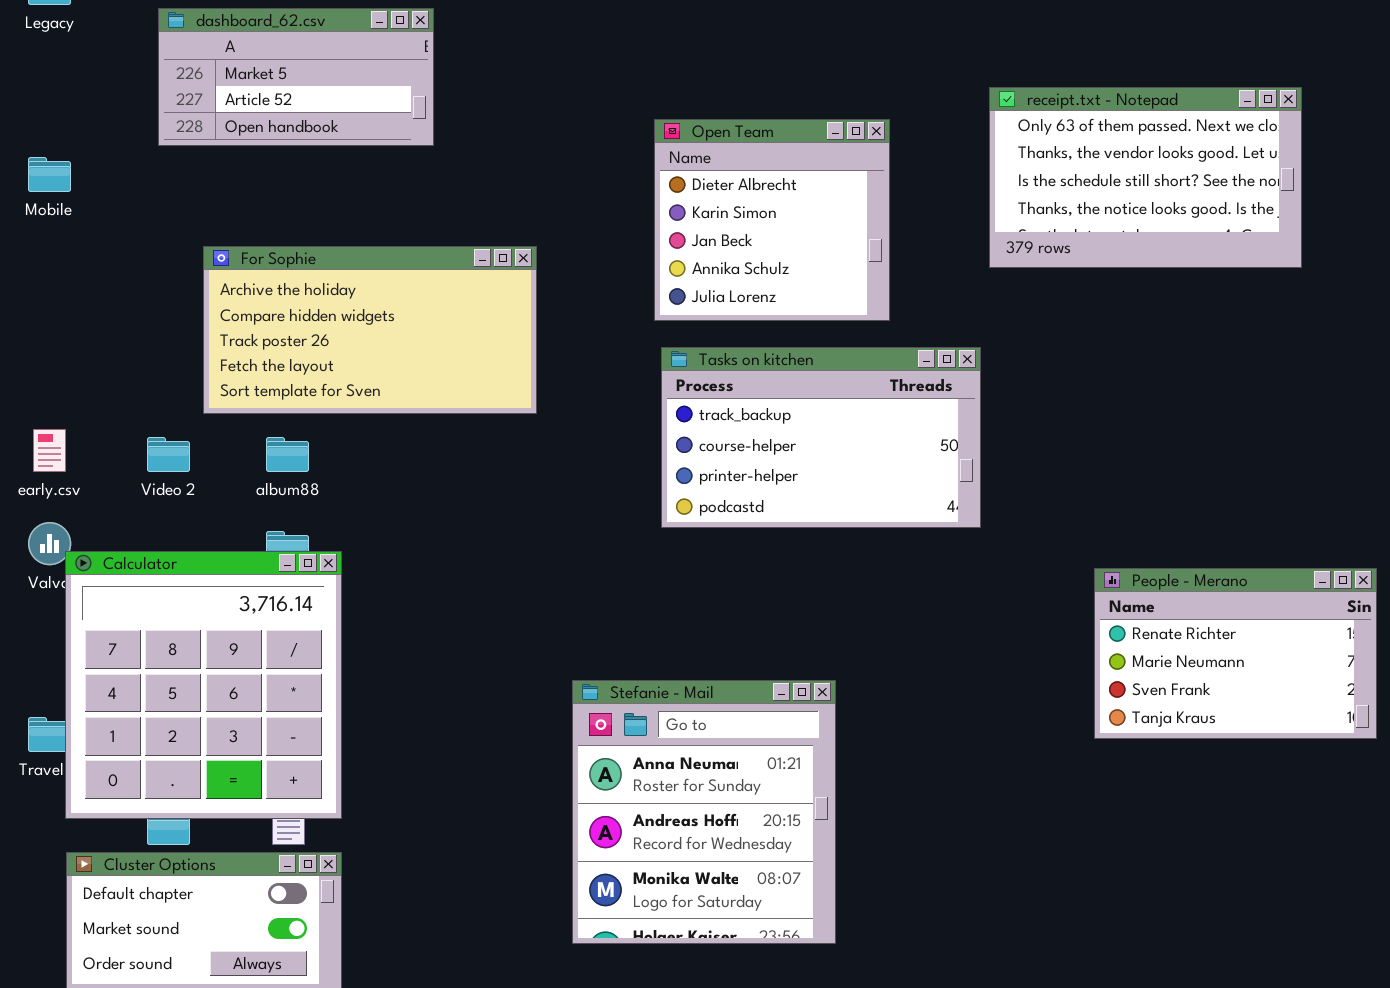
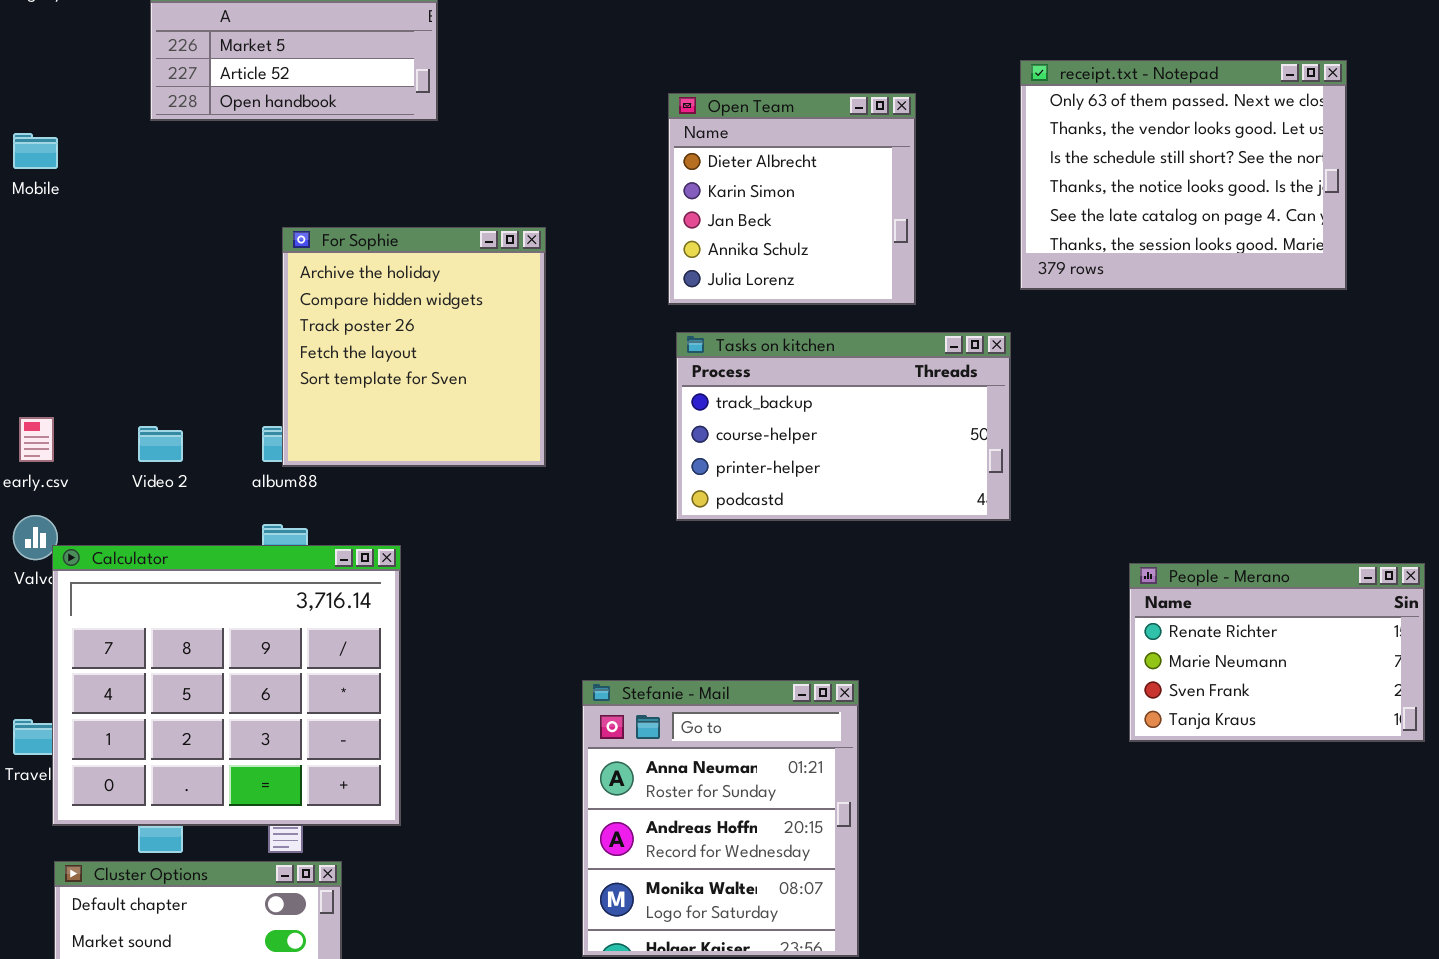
receipt.txt - Notepad: [989,87,1302,268] -> [1020,60,1347,290], resized
For Sophie: [203,246,537,414] -> [282,227,546,467], resized
Calculator: [65,551,342,819] -> [52,545,401,826], resized

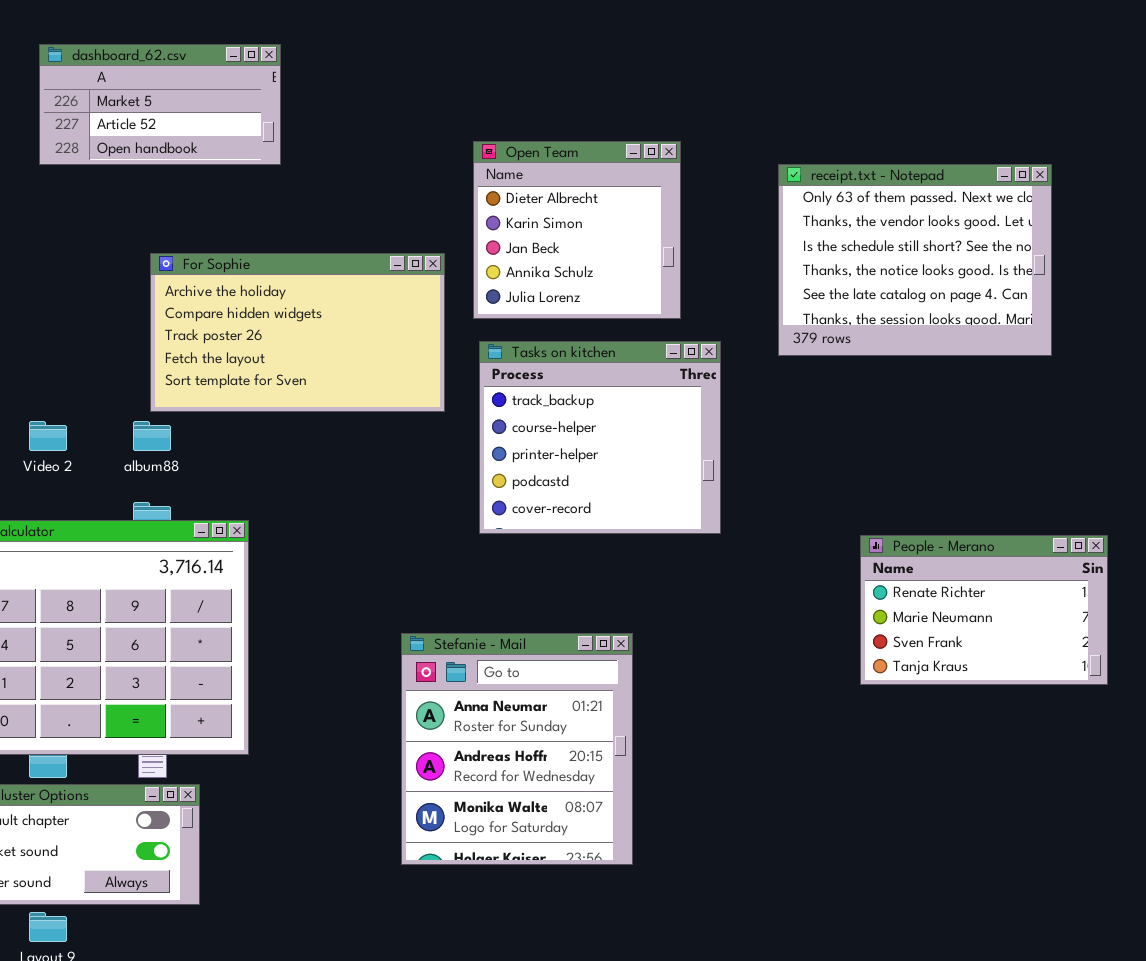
receipt.txt - Notepad: [1020,60,1347,290] -> [778,164,1052,356], moved
For Sophie: [282,227,546,467] -> [150,253,445,412], resized
Tasks on kitchen: [676,332,1011,521] -> [479,341,721,534], resized

